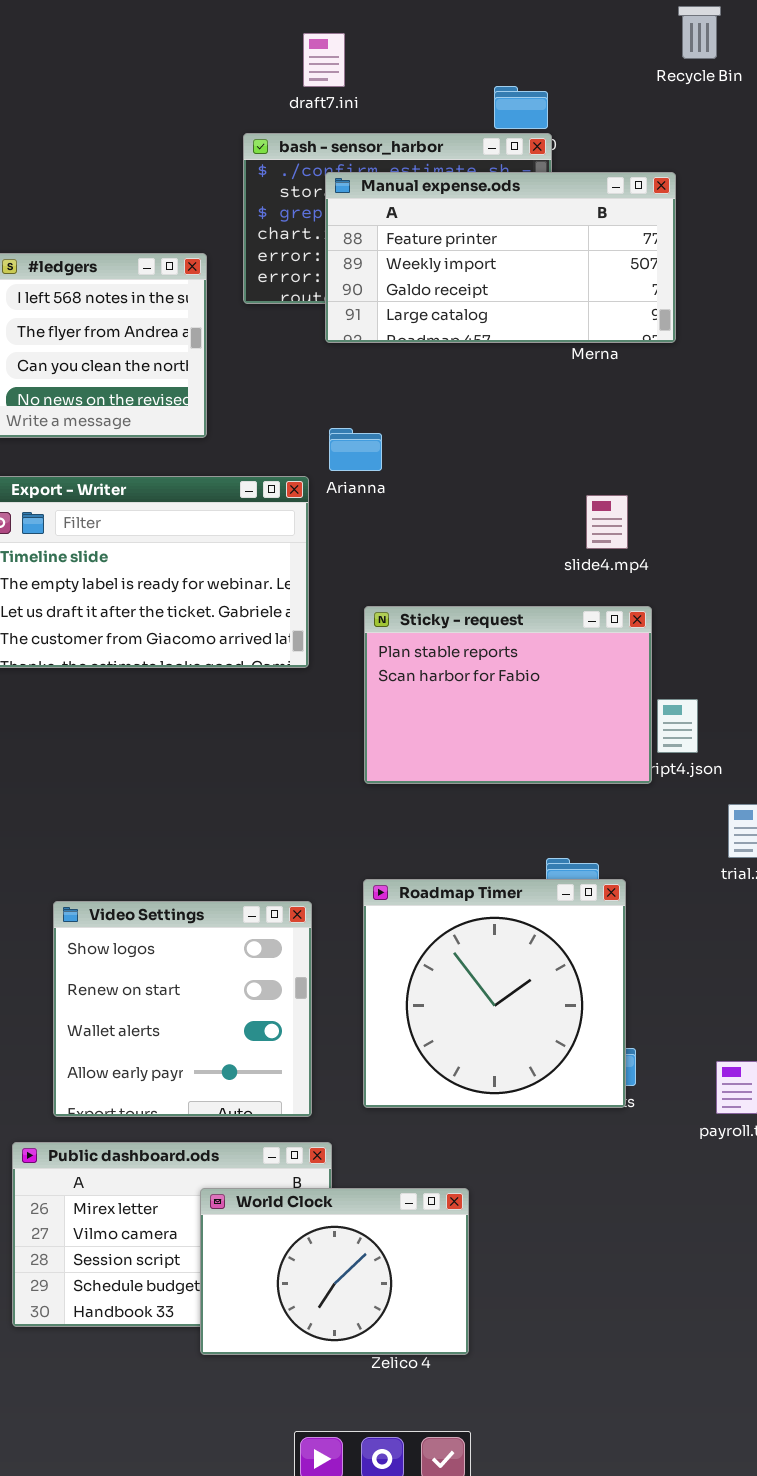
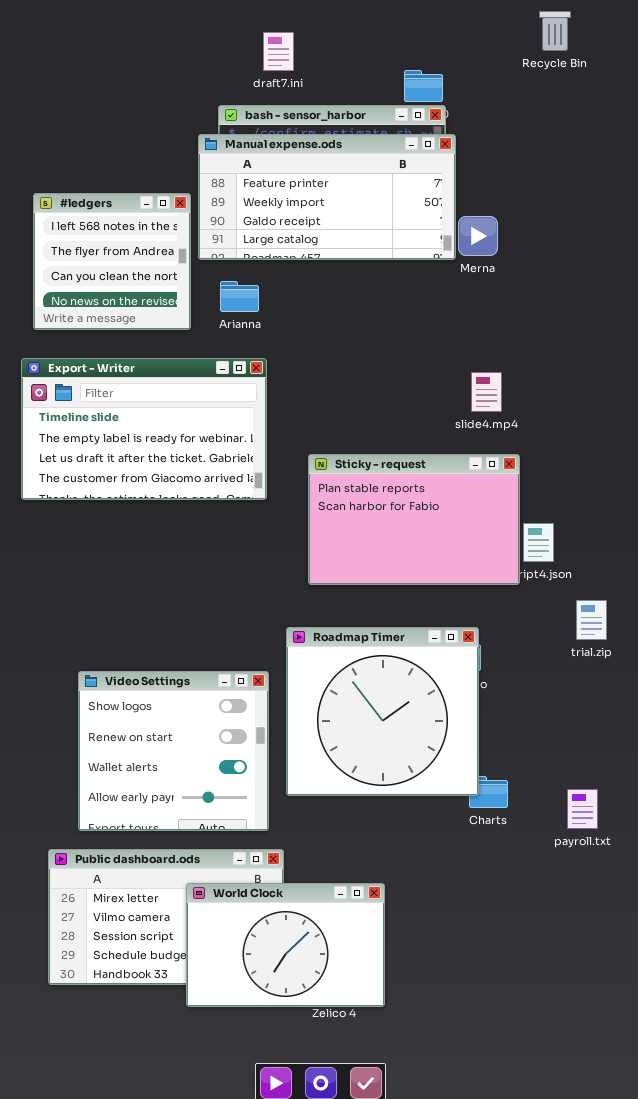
Manual expense.ods: [325,172,676,343] -> [198,134,456,260], moved
Arianna: [329,428,382,471] -> [220,281,259,312], moved
Roadmap Timer: [363,879,626,1108] -> [286,627,479,796], moved

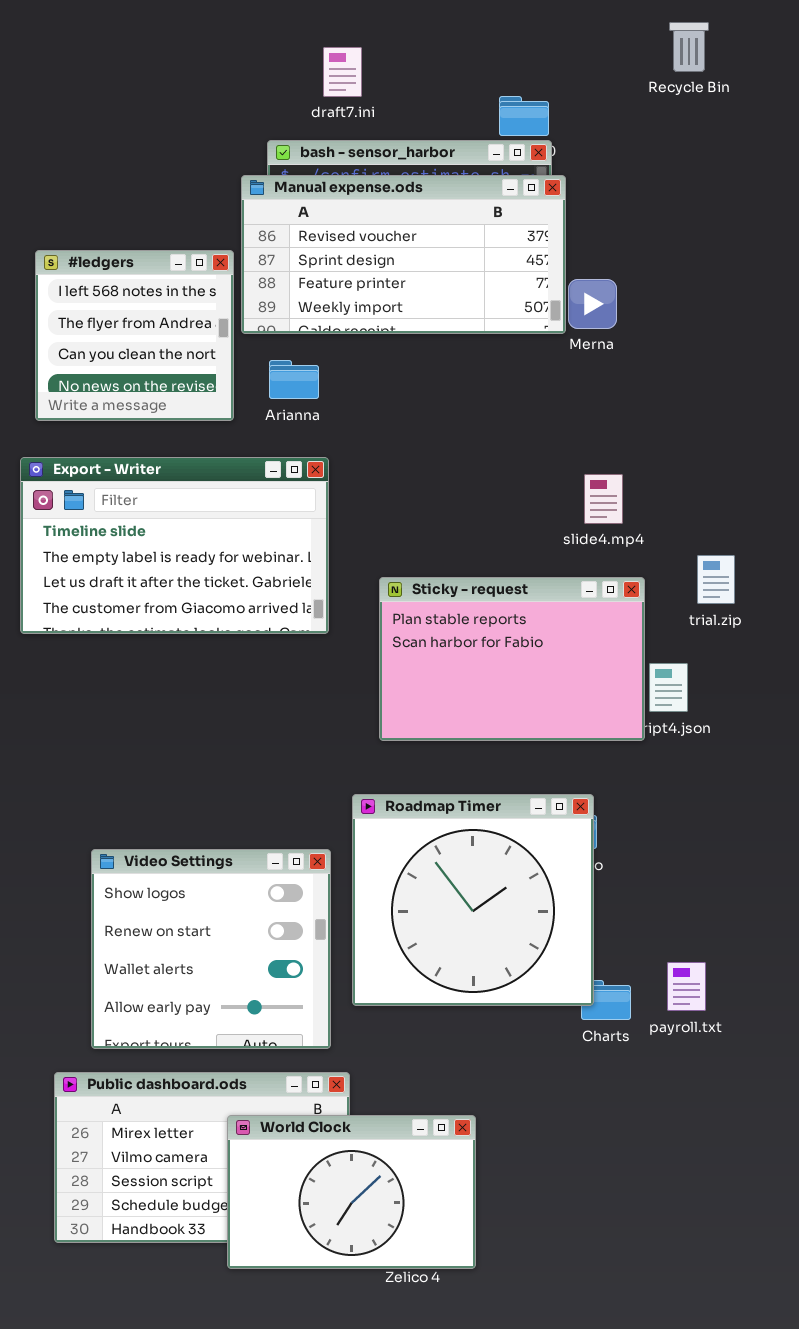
Manual expense.ods: [198,134,456,260] -> [241,175,566,334], scrolled up 2 rows
trial.zip: [576,600,607,640] -> [697,555,735,604], moved
payroll.txt: [567,789,598,829] -> [667,962,706,1011], moved

